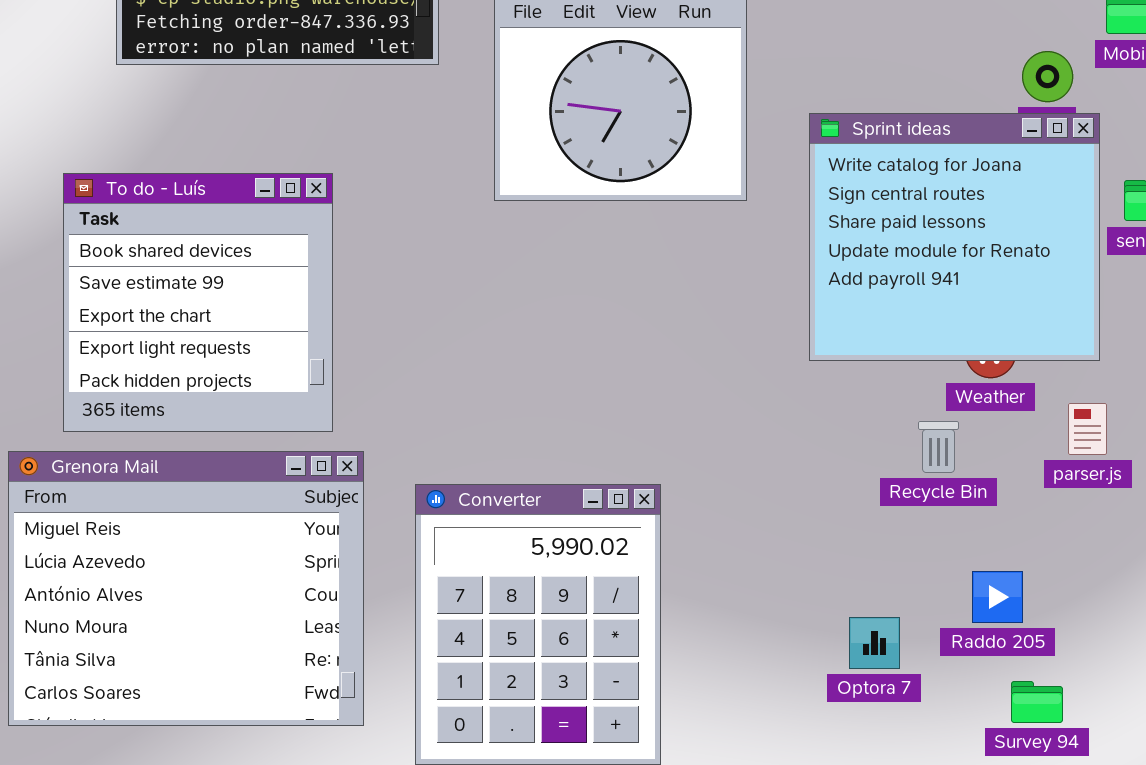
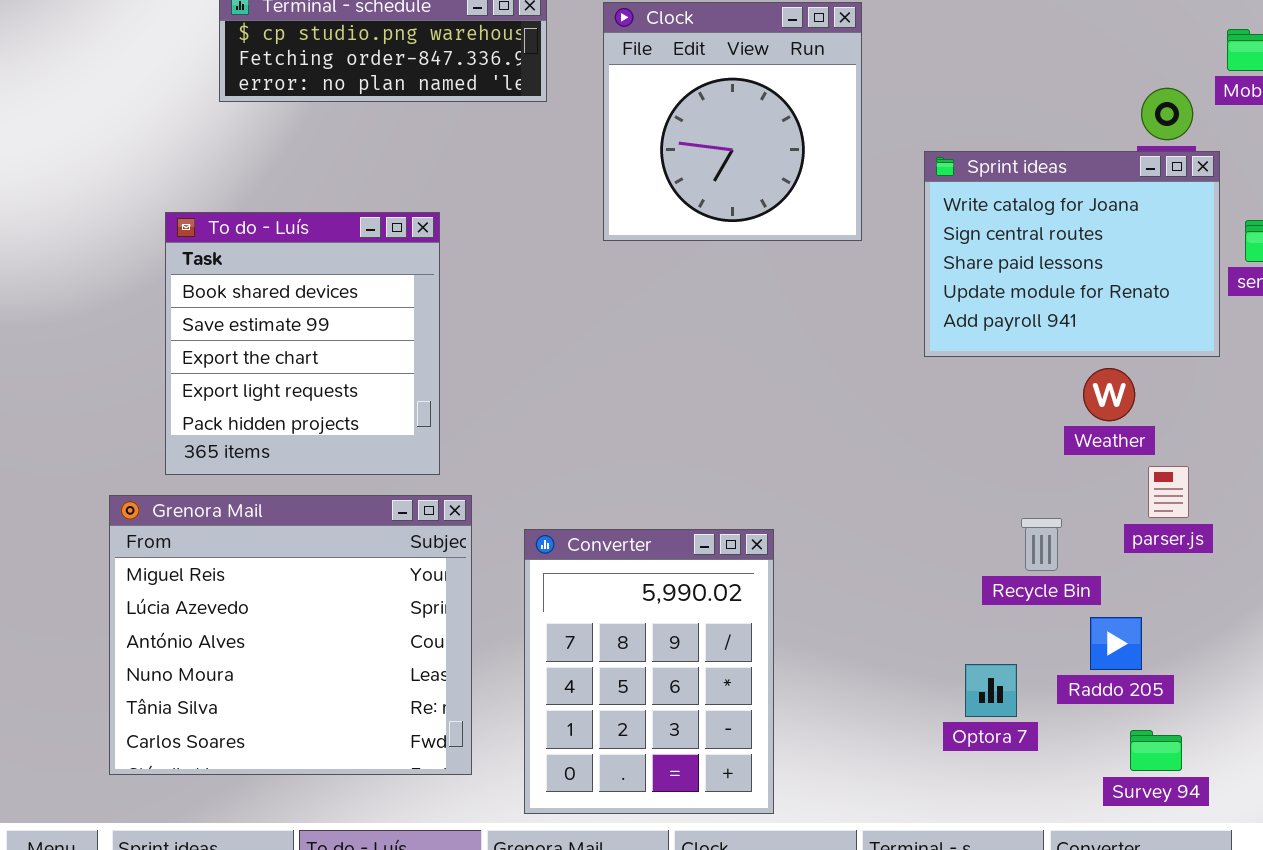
Sprint ideas: [809,113,1100,361] -> [924,151,1220,357], resized
parser.js: [1068,403,1107,455] -> [1148,466,1189,518], moved
Recycle Bin: [918,421,959,473] -> [1021,518,1062,571], moved

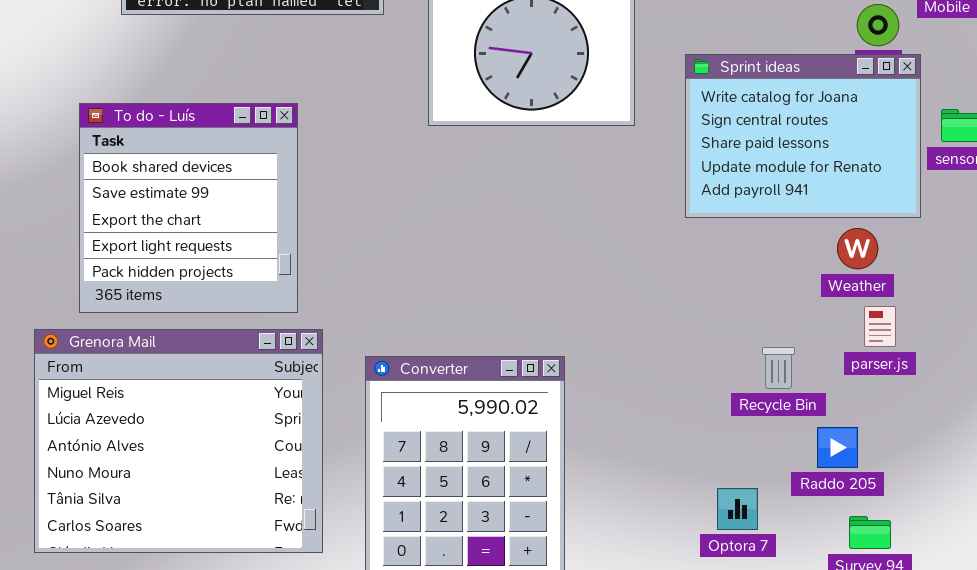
Weather: [1083,368,1135,421] -> [837,228,878,269], moved
Optora 7: [965,664,1017,717] -> [717,488,758,530], moved

